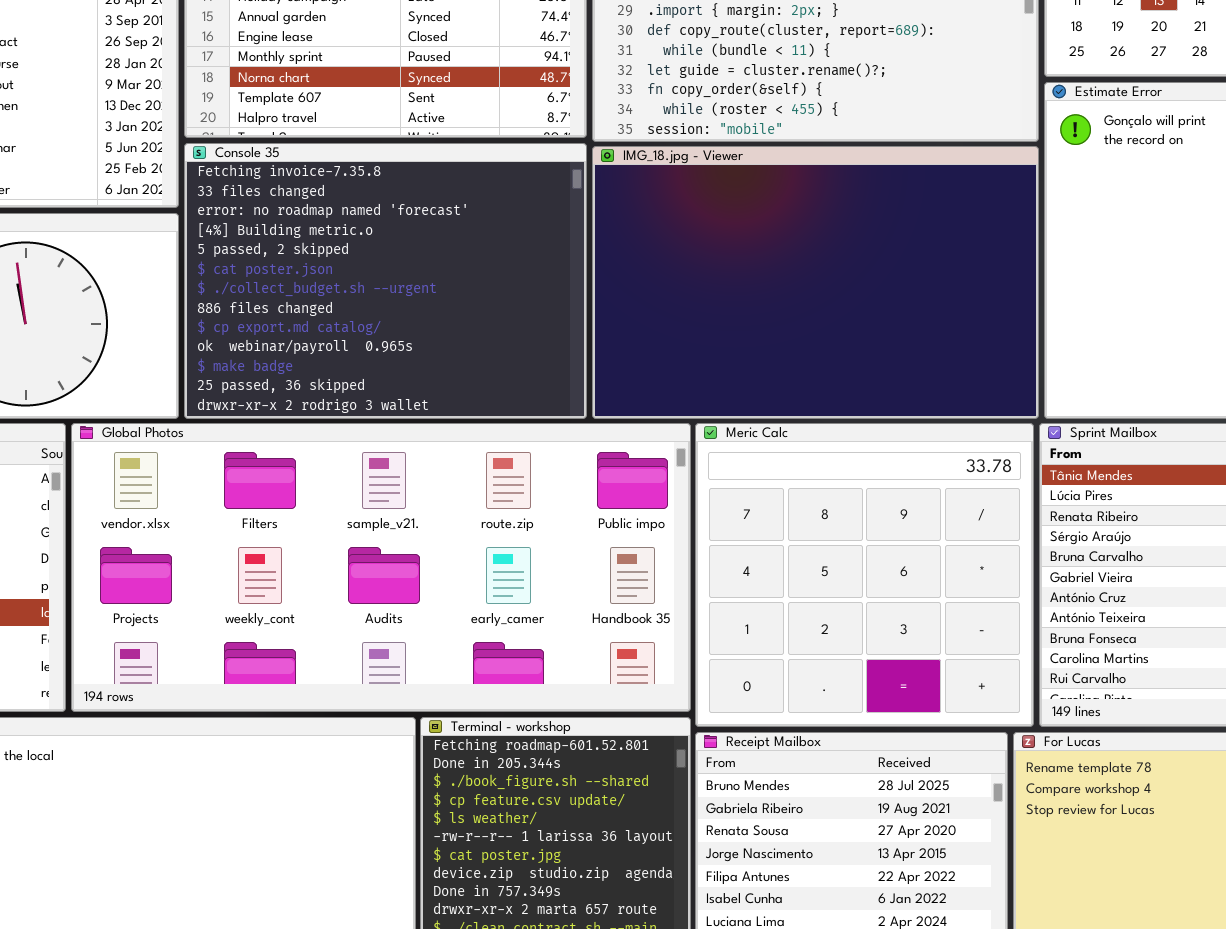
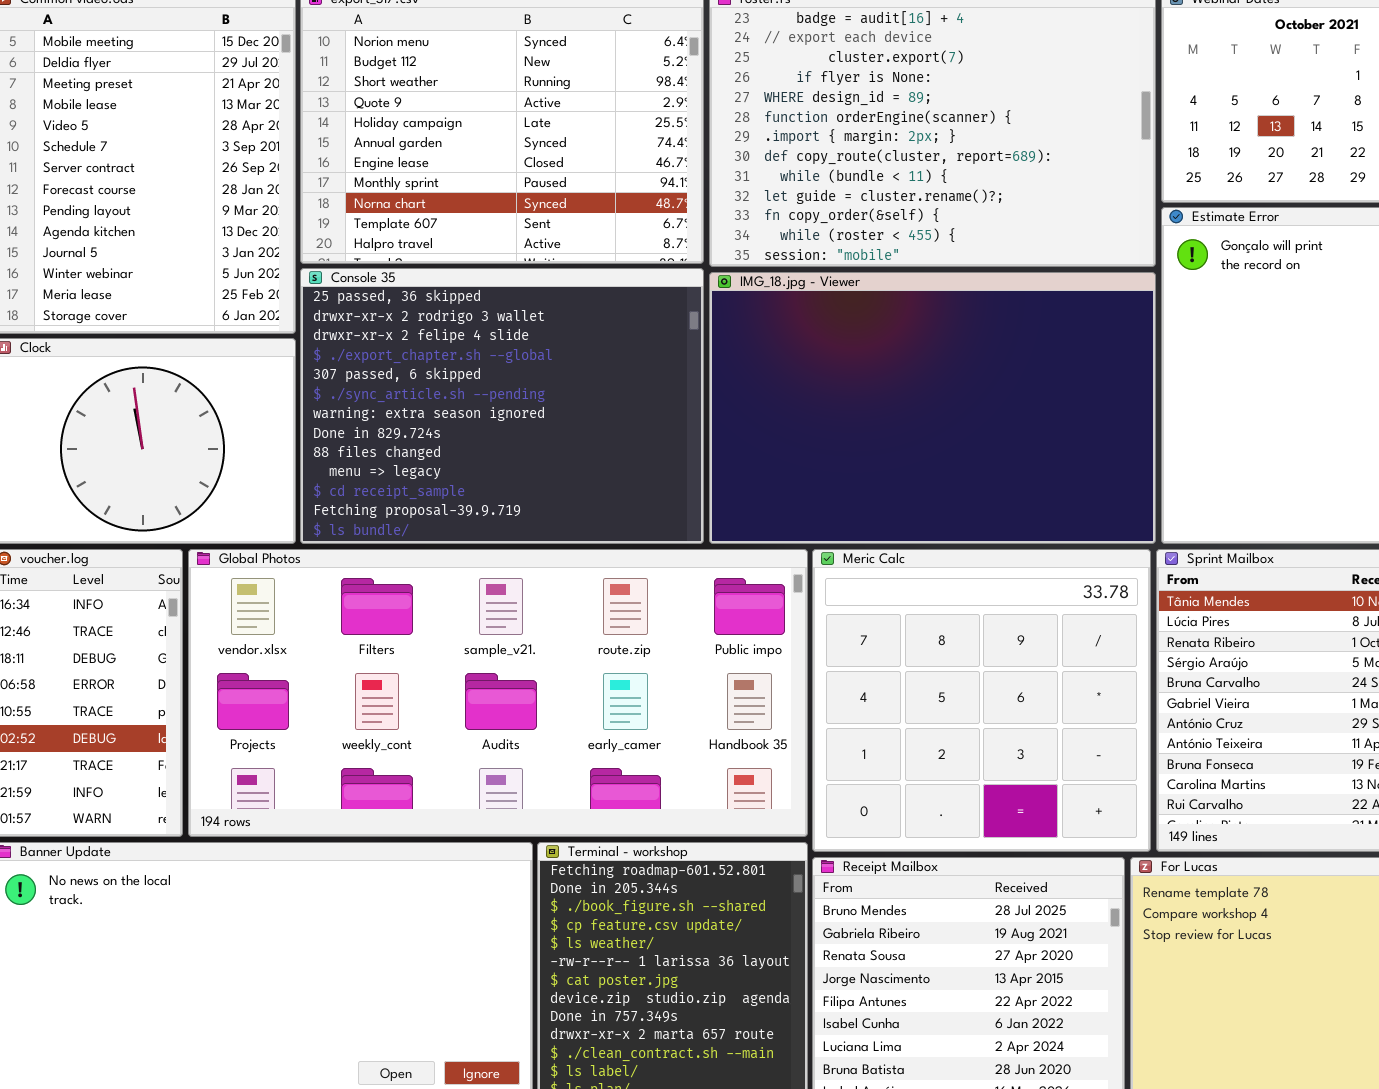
Console 35: [184,143,587,419] -> [300,268,704,544], scrolled down 11 rows

